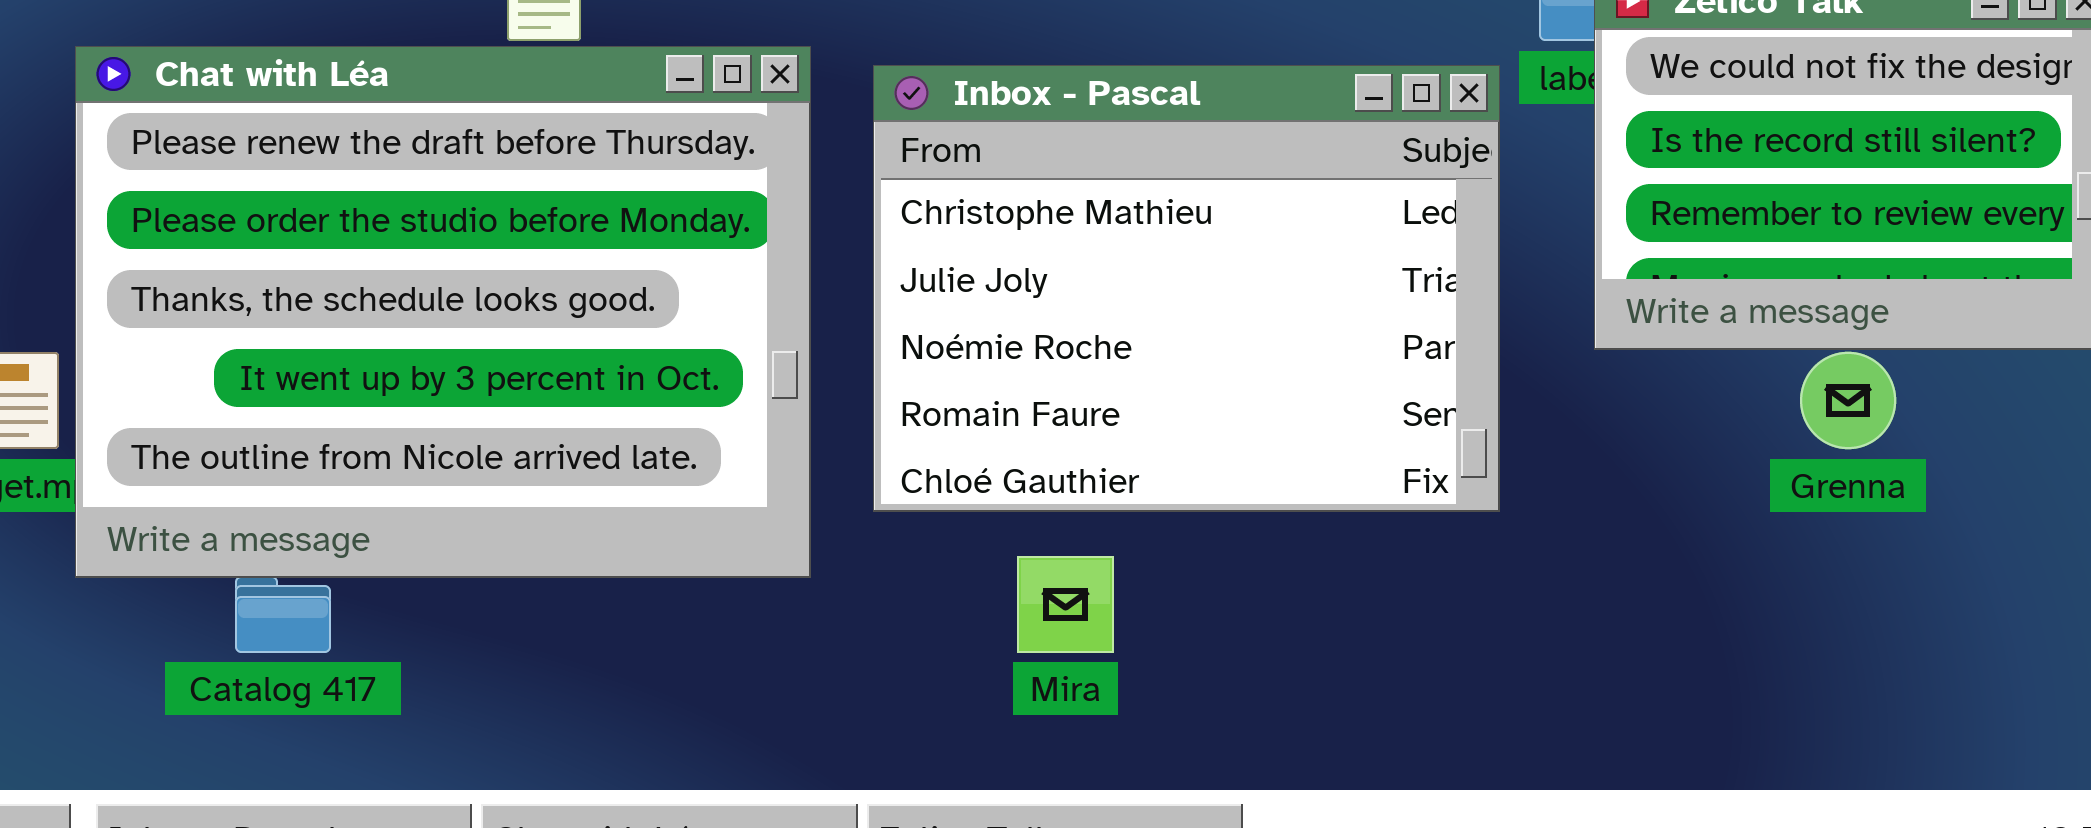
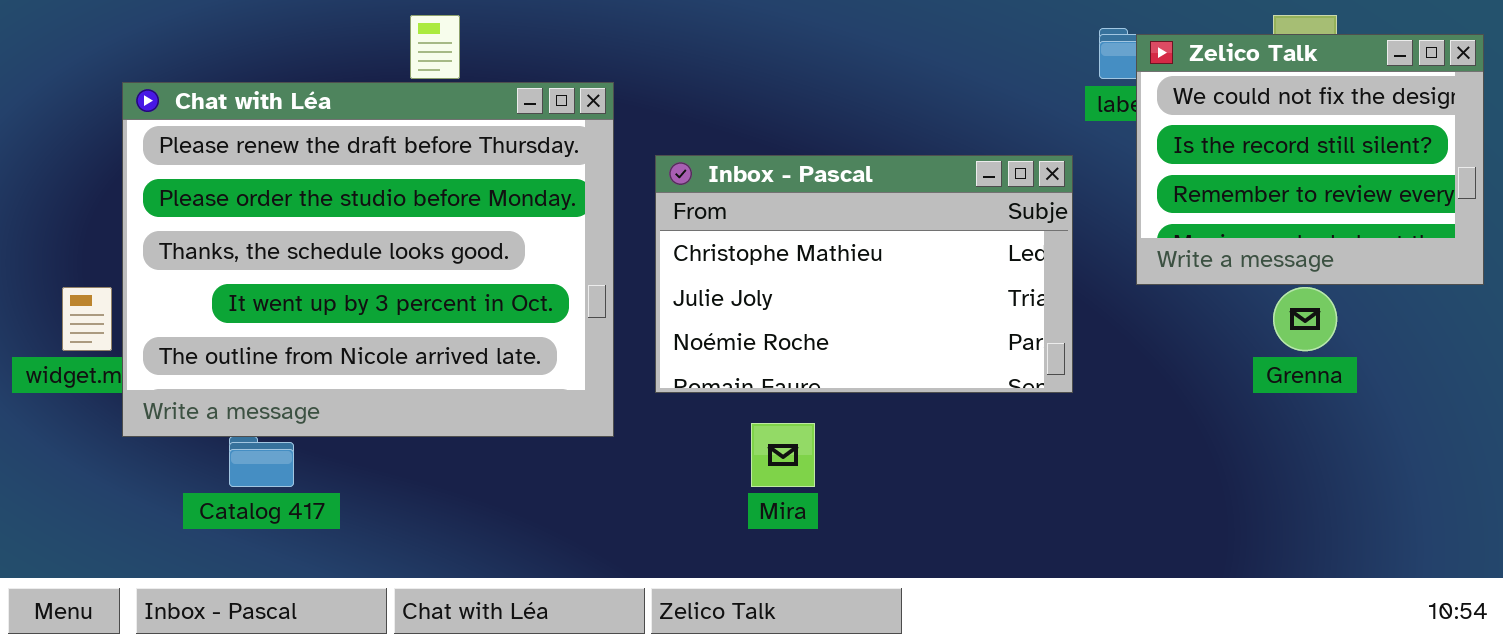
Inbox - Pascal: [873,65,1500,512] -> [655,155,1073,393], resized

